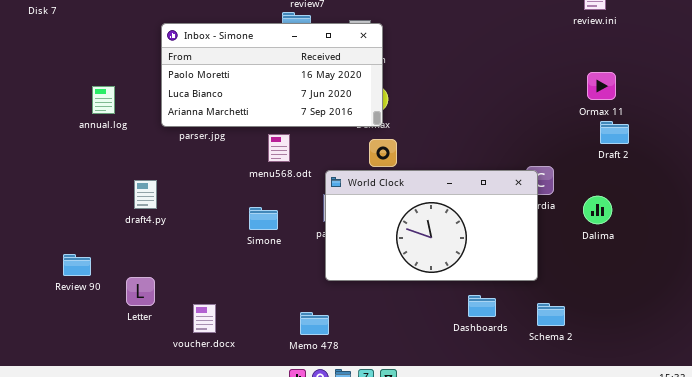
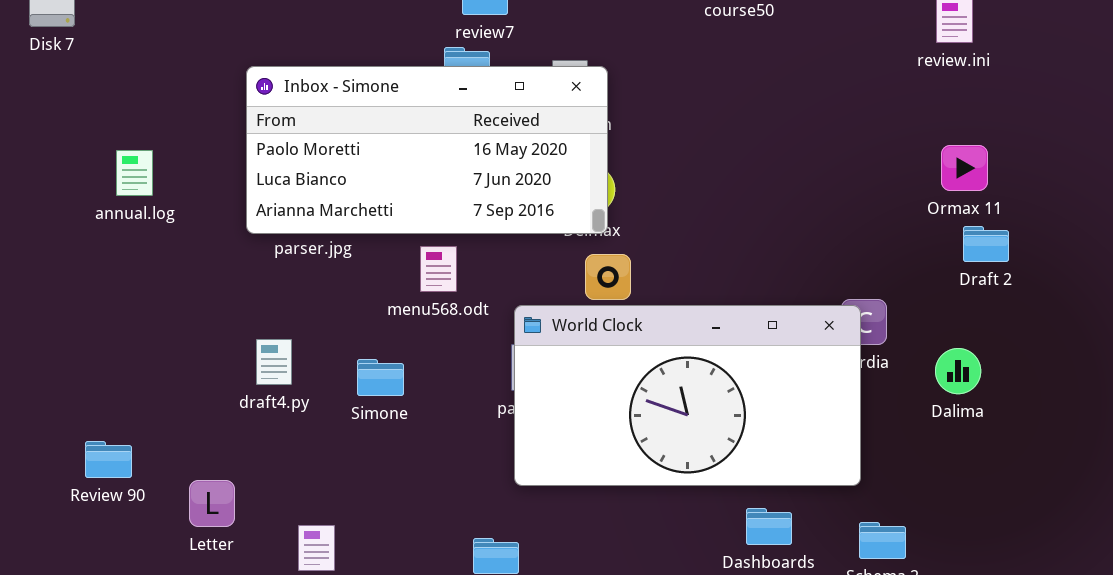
annual.log: [92,86,115,114] -> [116,150,153,196], moved
draft4.py: [134,180,157,209] -> [256,339,292,385], moved
Simone: [249,207,278,230] -> [357,359,404,396], moved

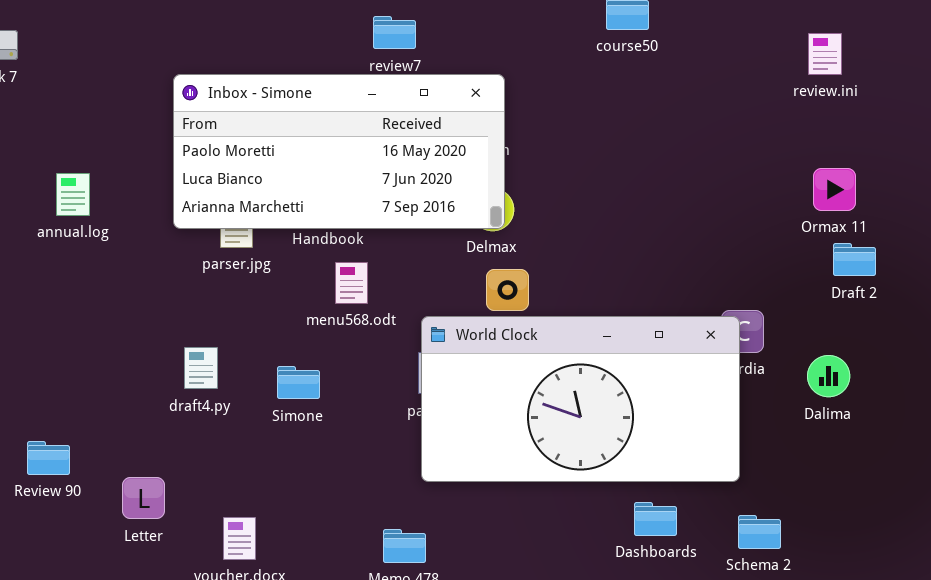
Inbox - Simone: [246,66,608,234] -> [173,74,505,229], moved

